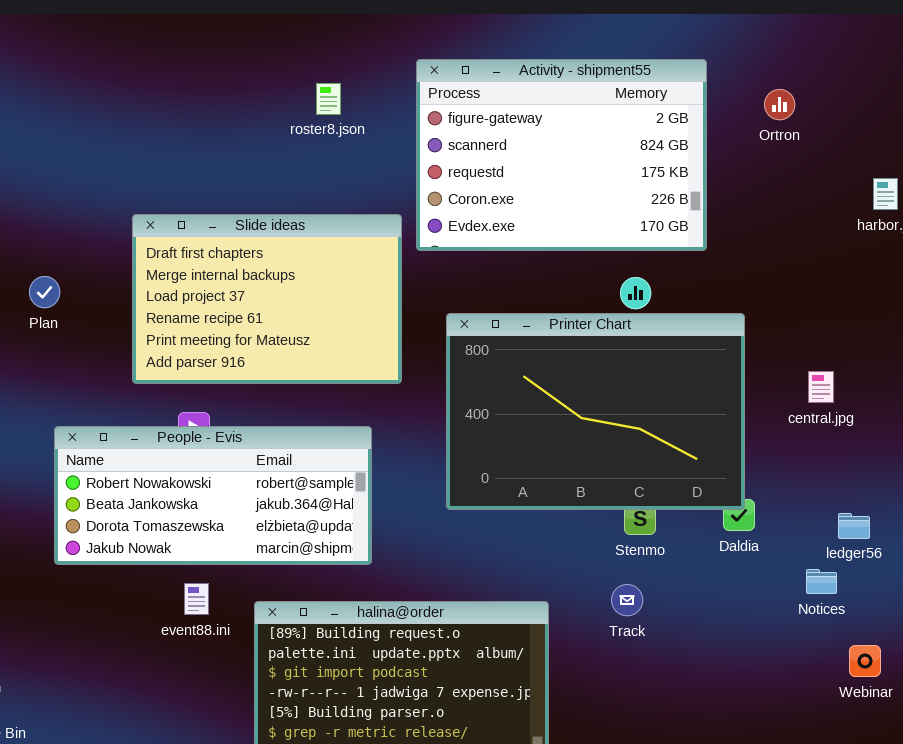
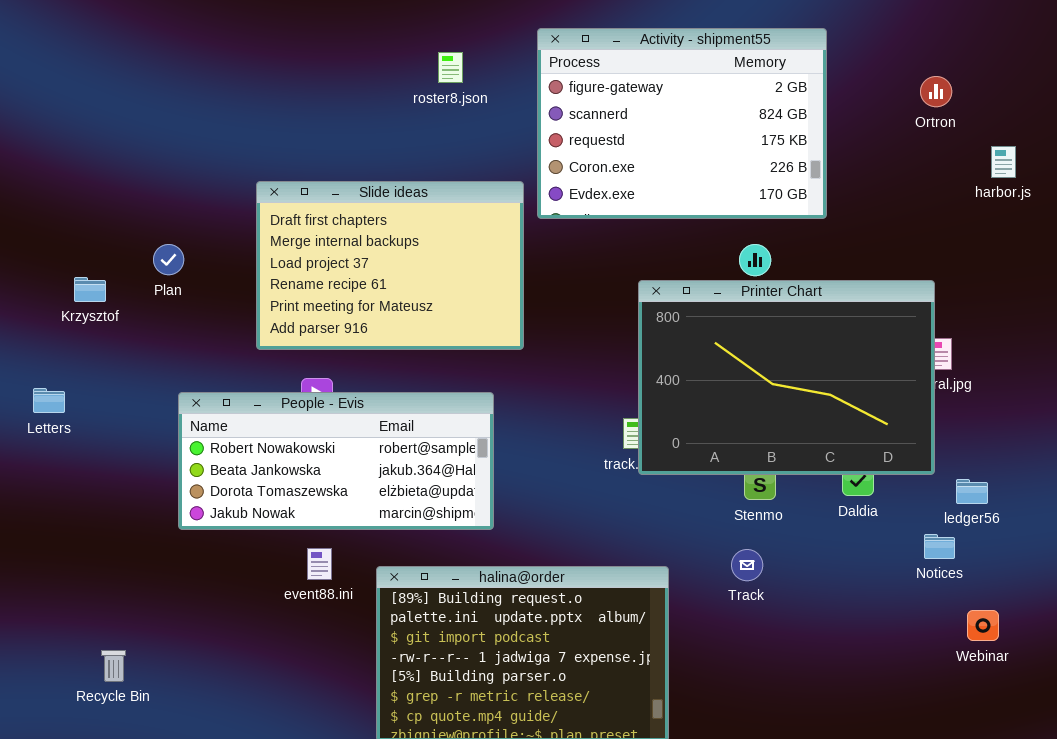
Ortron: [764,89,795,120] -> [920,76,952,107], moved
Printer Chart: [446,313,745,510] -> [638,280,935,475], moved

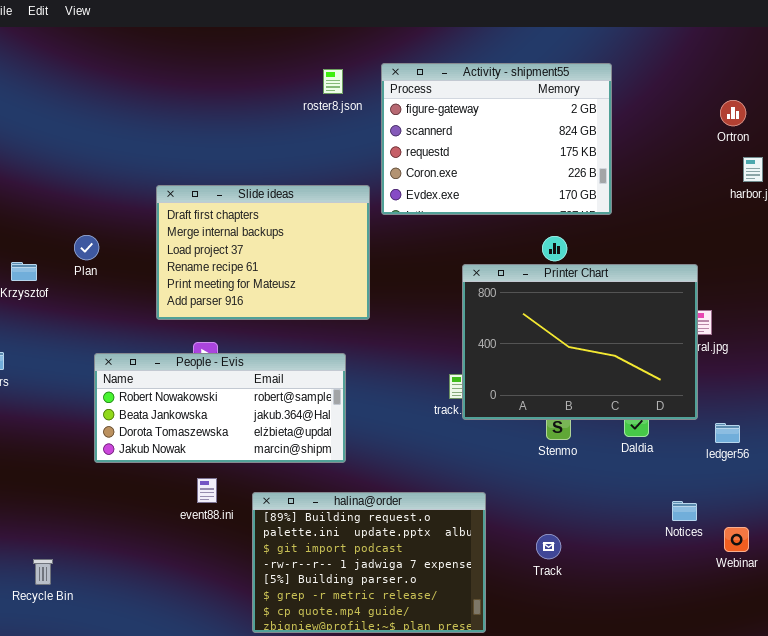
roster8.json: [438,52,463,83] -> [323,69,343,94], moved
Ortron: [920,76,952,107] -> [720,100,746,126], moved
Notices: [924,534,955,559] -> [672,501,697,521], moved
Track: [731,549,763,581] -> [536,534,561,559], moved

